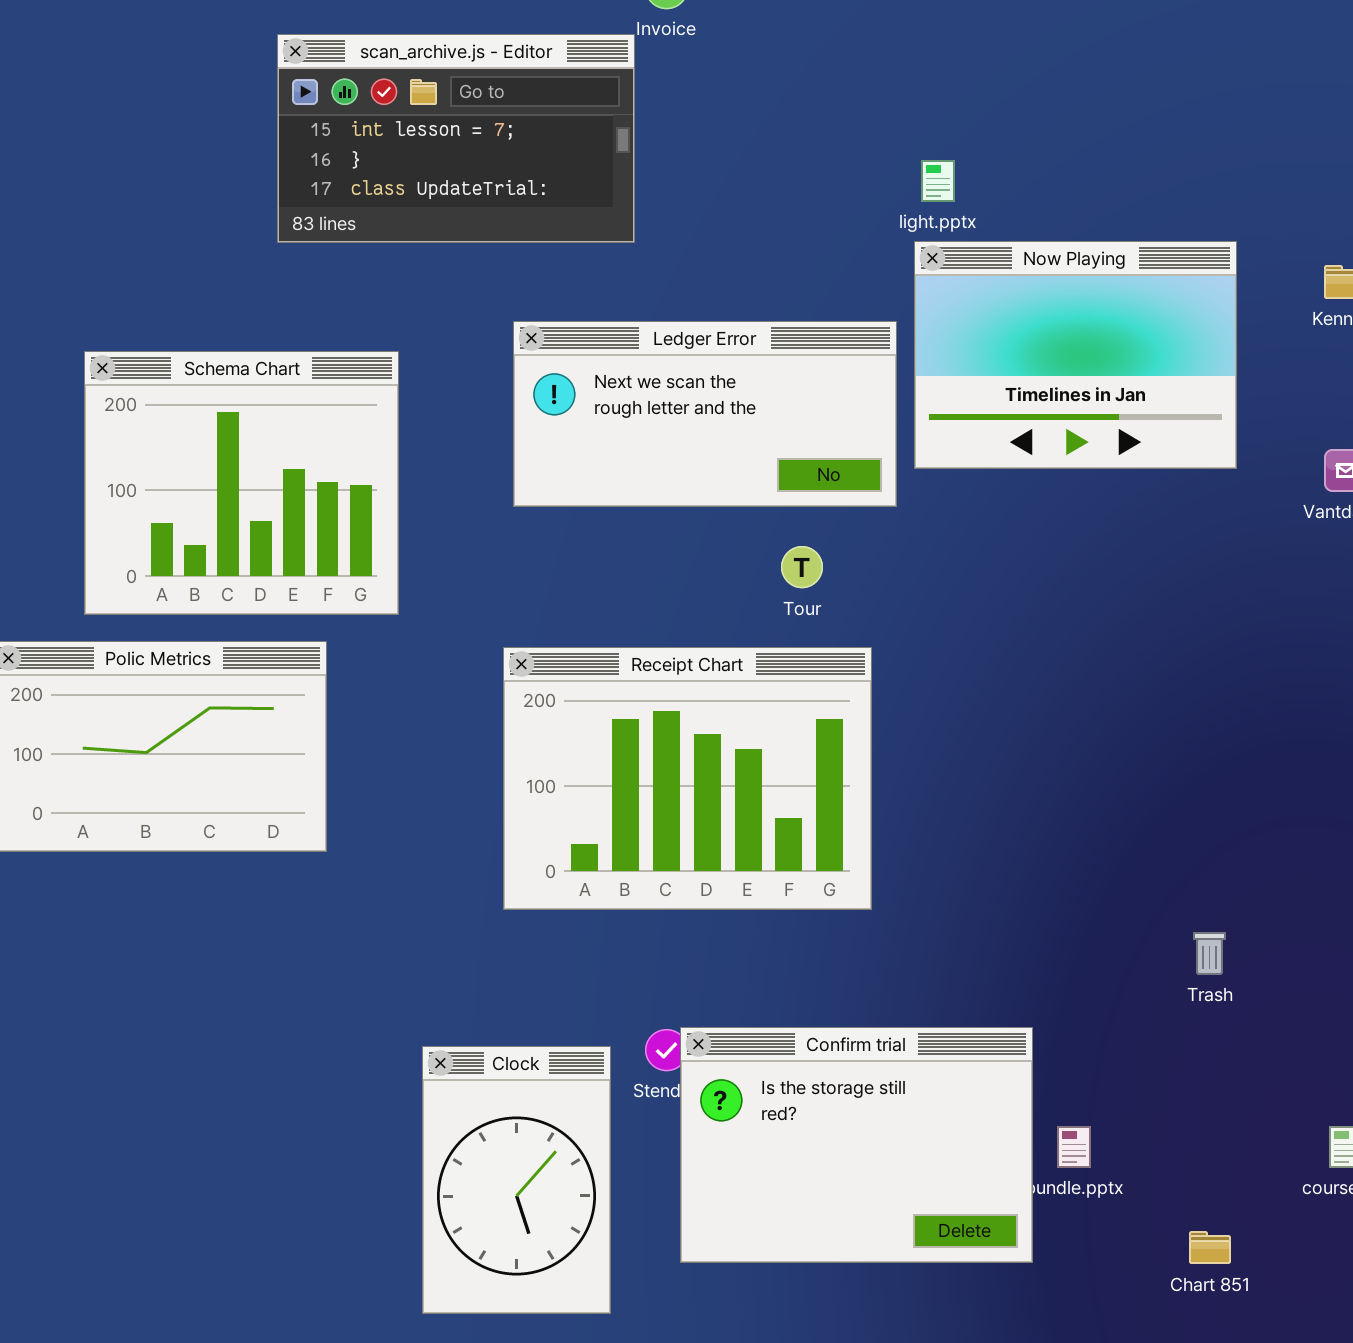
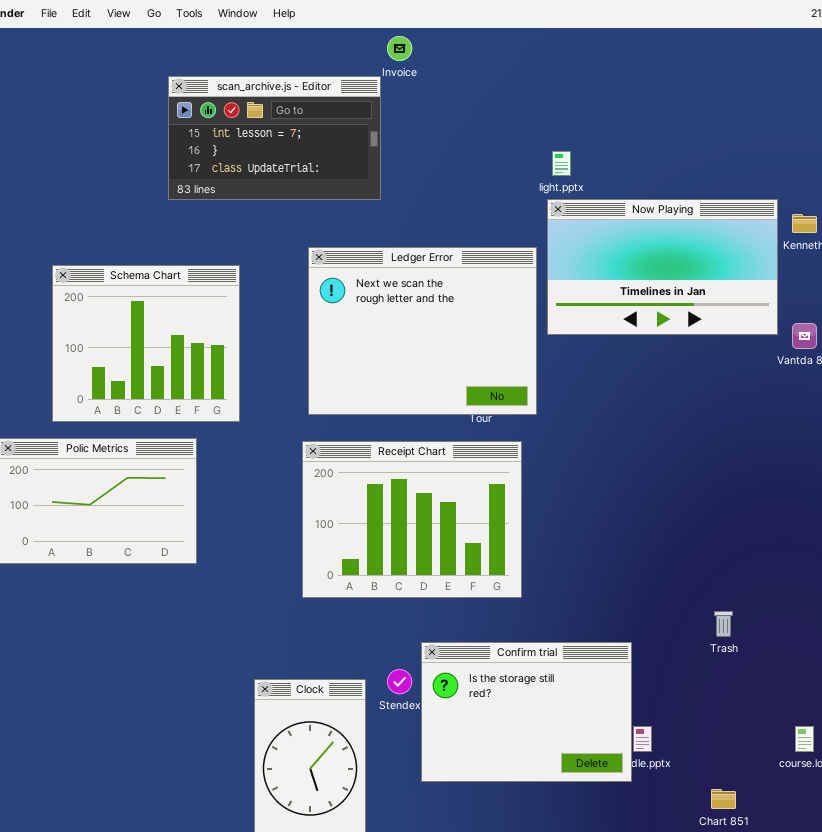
Now Playing: [914,241,1237,469] -> [547,199,778,335], resized
Ledger Error: [513,321,897,507] -> [308,247,537,415], resized
Confirm trial: [680,1027,1033,1263] -> [421,642,632,782], moved

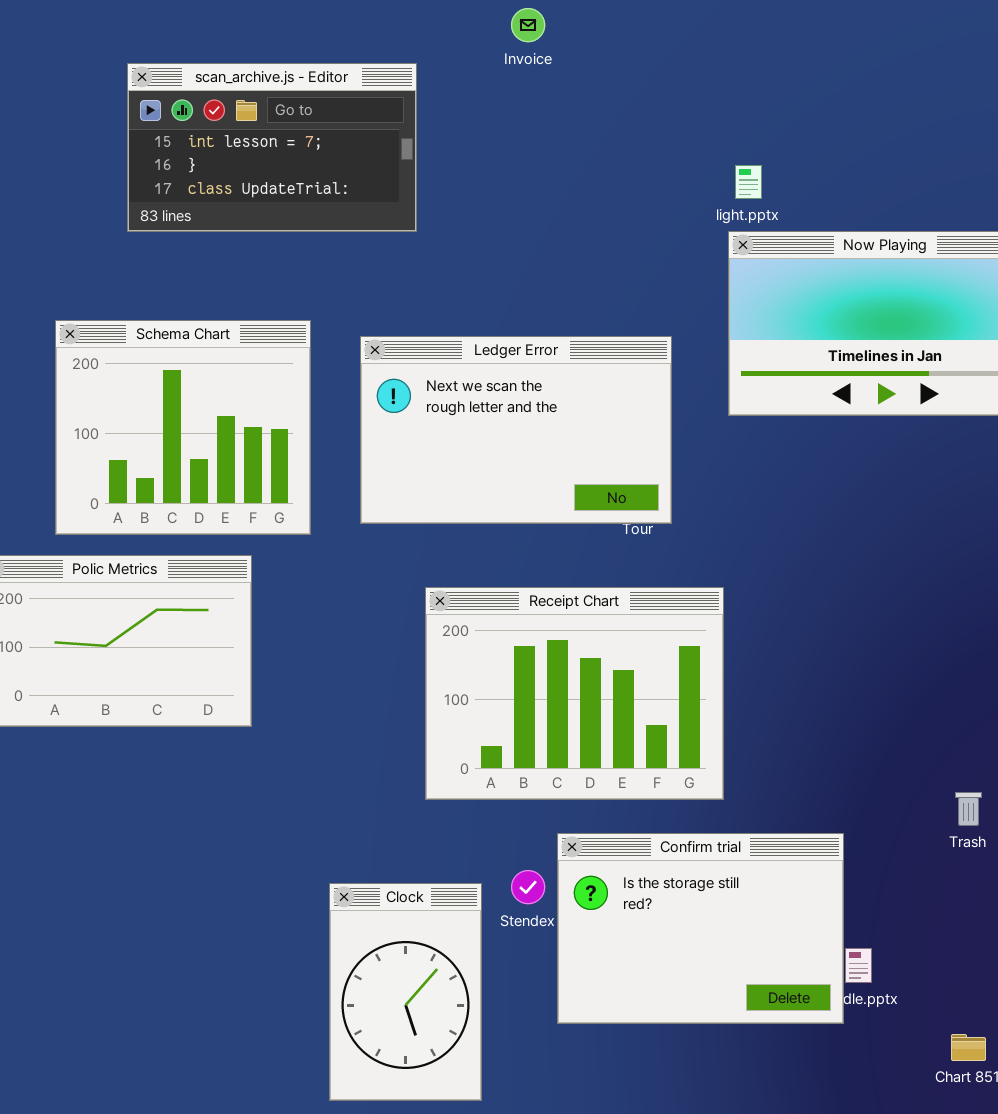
scan_archive.js - Editor: [168,76,381,200] -> [127,63,417,232], moved
Ledger Error: [308,247,537,415] -> [360,336,672,524], moved, resized
Receipt Chart: [302,441,522,598] -> [425,587,724,800], moved

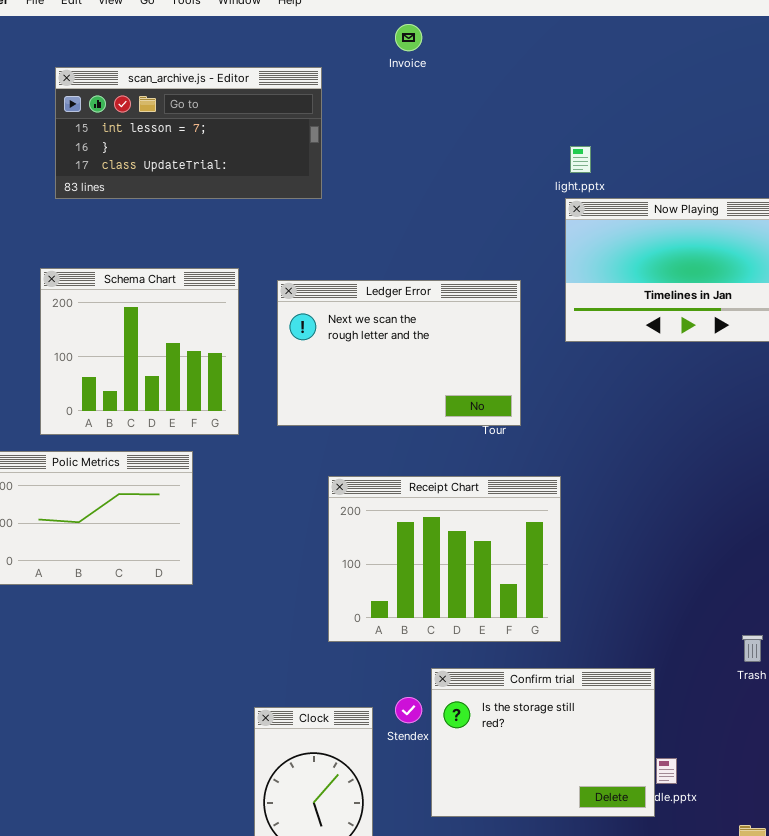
scan_archive.js - Editor: [127,63,417,232] -> [55,67,322,199], resized

